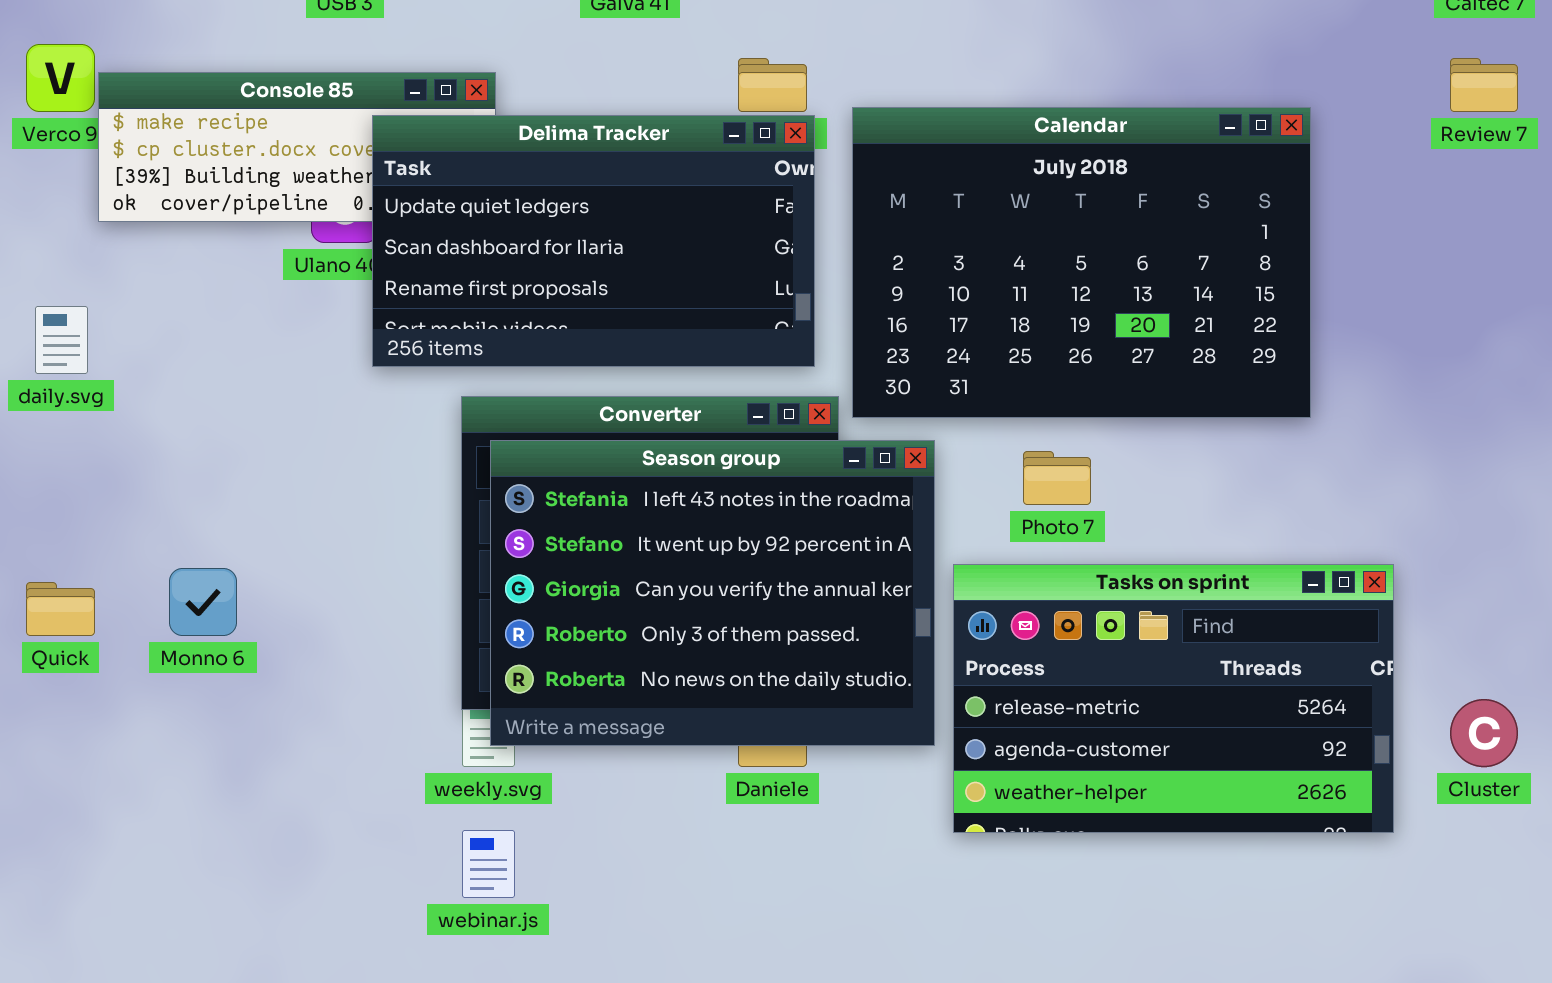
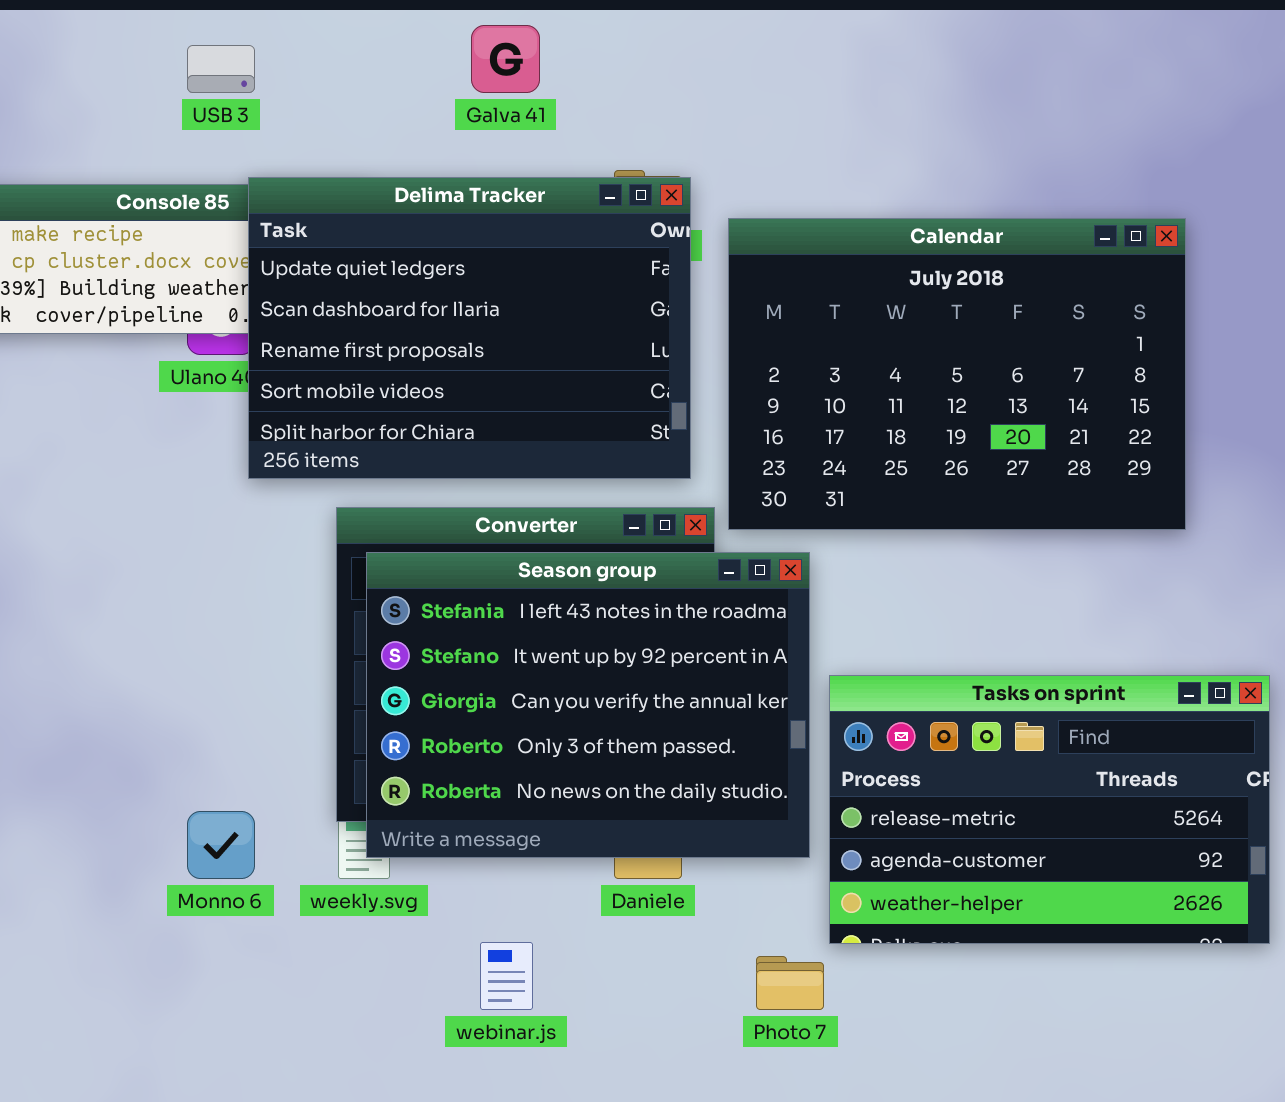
Delima Tracker: [372,115,815,367] -> [248,177,691,479], resized
Photo 7: [1023,451,1091,505] -> [756,956,824,1010], moved
Monno 6: [169,568,237,636] -> [187,811,255,879], moved
webinar.js: [462,830,515,898] -> [480,942,533,1010], moved

